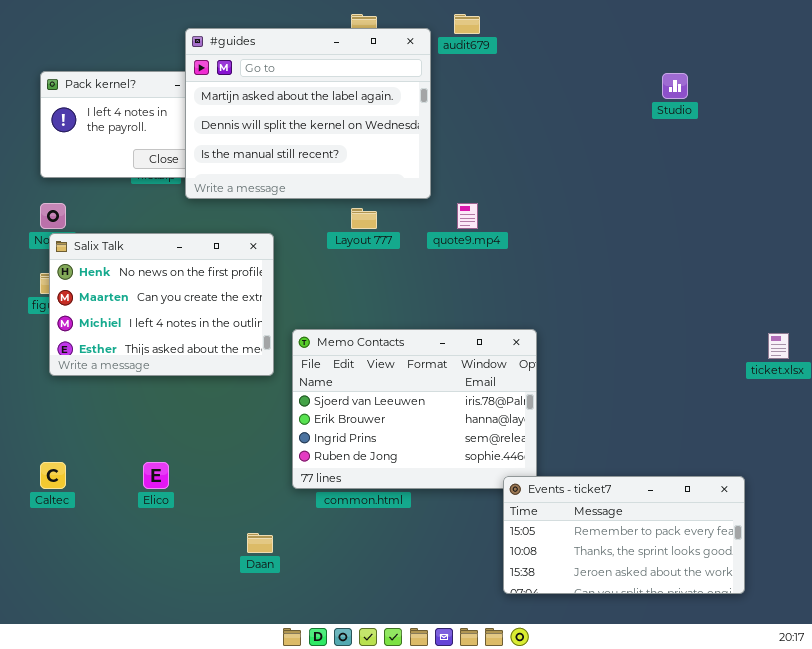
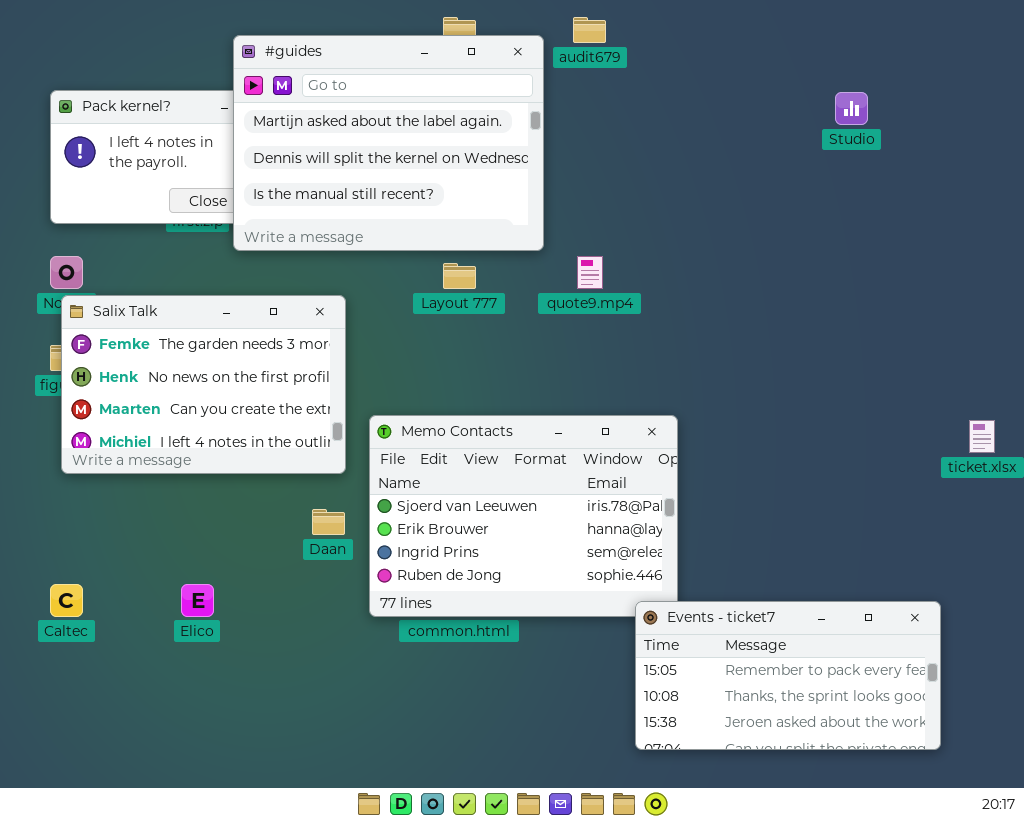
Salix Talk: [49,233,274,376] -> [61,295,346,474], scrolled up 1 row
Daan: [247,533,273,553] -> [312,509,345,535], moved

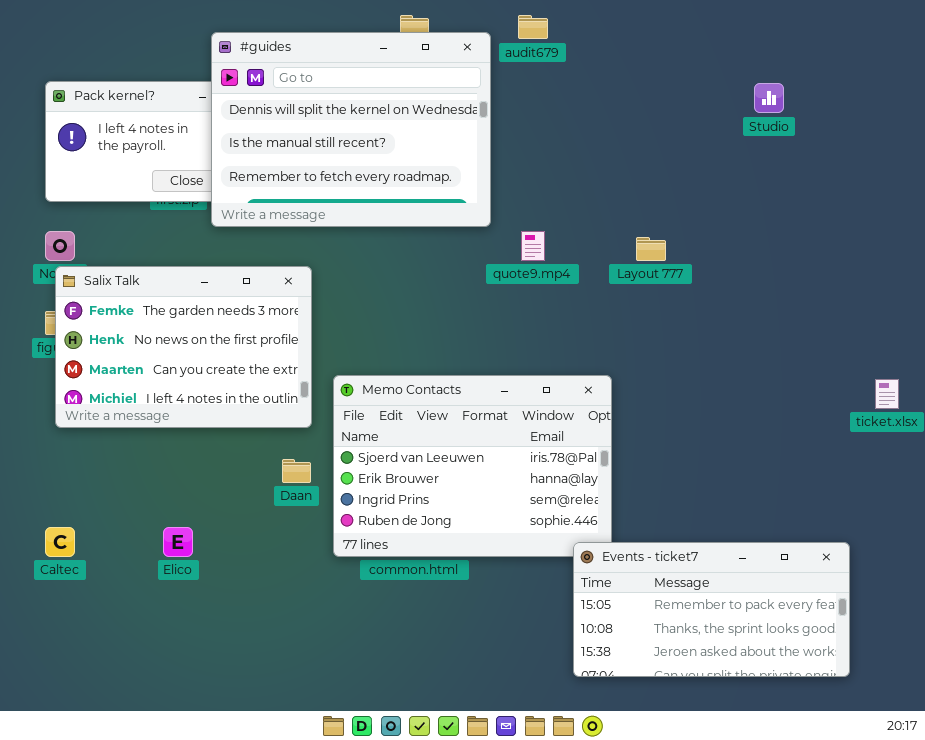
#guides: [233,35,544,251] -> [211,32,491,227], scrolled down 1 row
Layout 777: [443,263,476,289] -> [636,237,666,261], moved

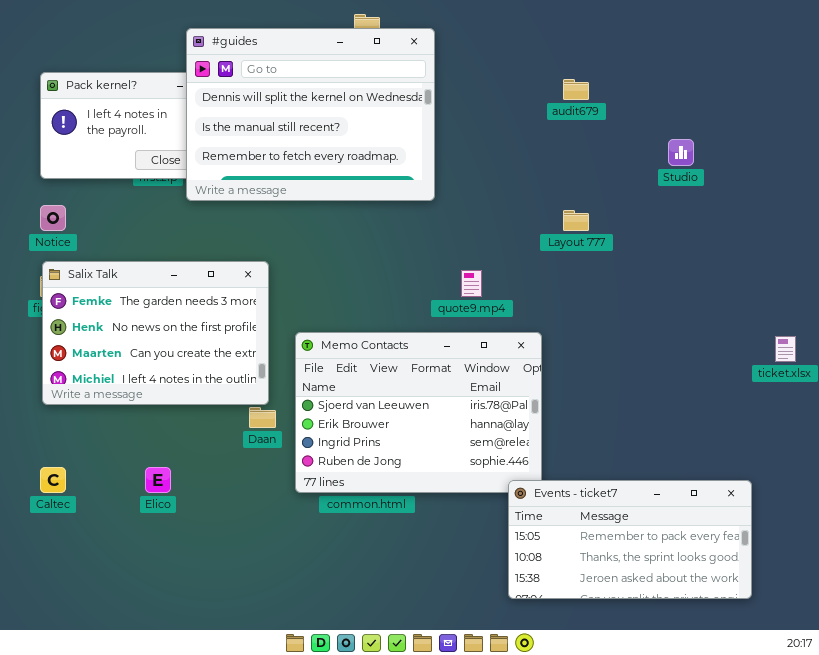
audit679: [518,15,548,39] -> [563,79,589,100], moved
Studio: [754,83,784,113] -> [668,139,694,166], moved
quote9.mp4: [521,231,545,261] -> [461,270,482,297], moved
Salix Talk: [55,266,312,428] -> [42,261,269,405], moved

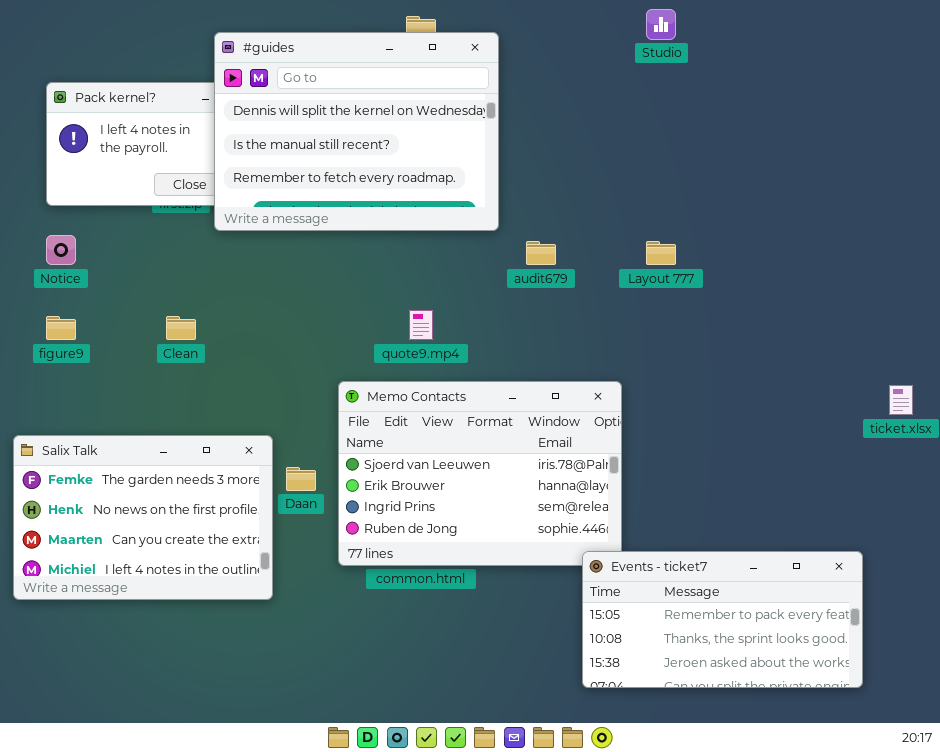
audit679: [563,79,589,100] -> [526,241,556,265], moved
Studio: [668,139,694,166] -> [646,9,676,40], moved
Salix Talk: [42,261,269,405] -> [13,435,273,600], moved
quote9.mp4: [461,270,482,297] -> [409,310,433,340], moved

